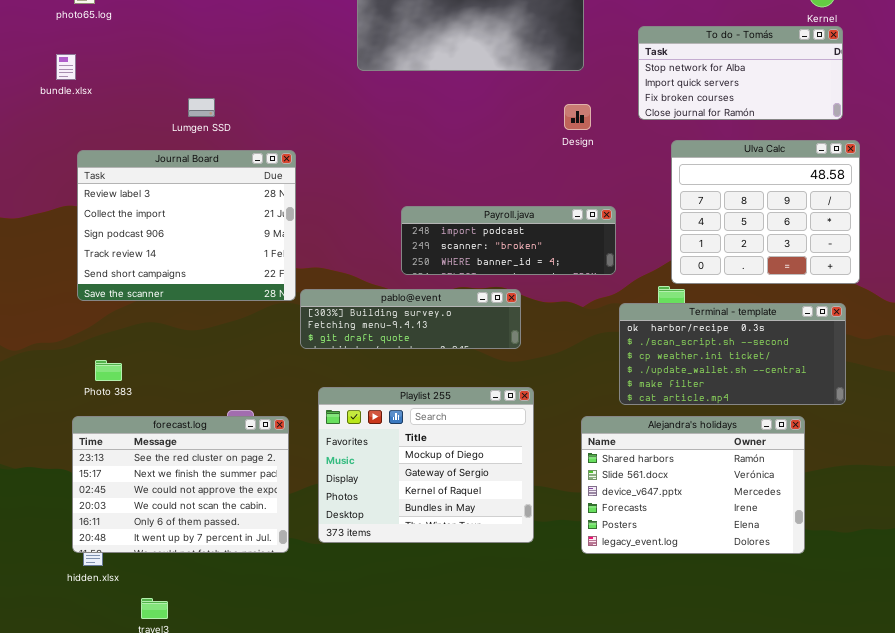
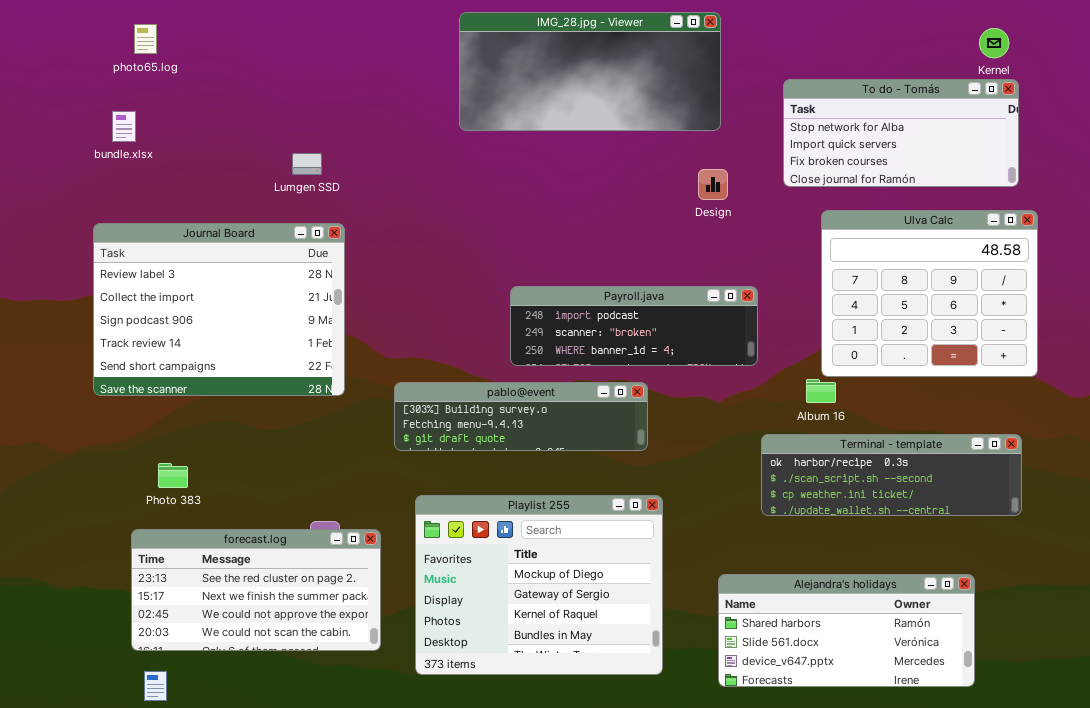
Lumgen SSD: [188,98,215,117] -> [292,153,322,175], moved
Journal Board: [77,150,296,301] -> [93,223,345,396], moved
Terminal - template: [619,303,846,405] -> [761,434,1022,516], resized
Alejandra's holidays: [581,416,805,554] -> [718,574,975,687], resized
forecast.log: [72,416,289,553] -> [131,529,381,651], resized

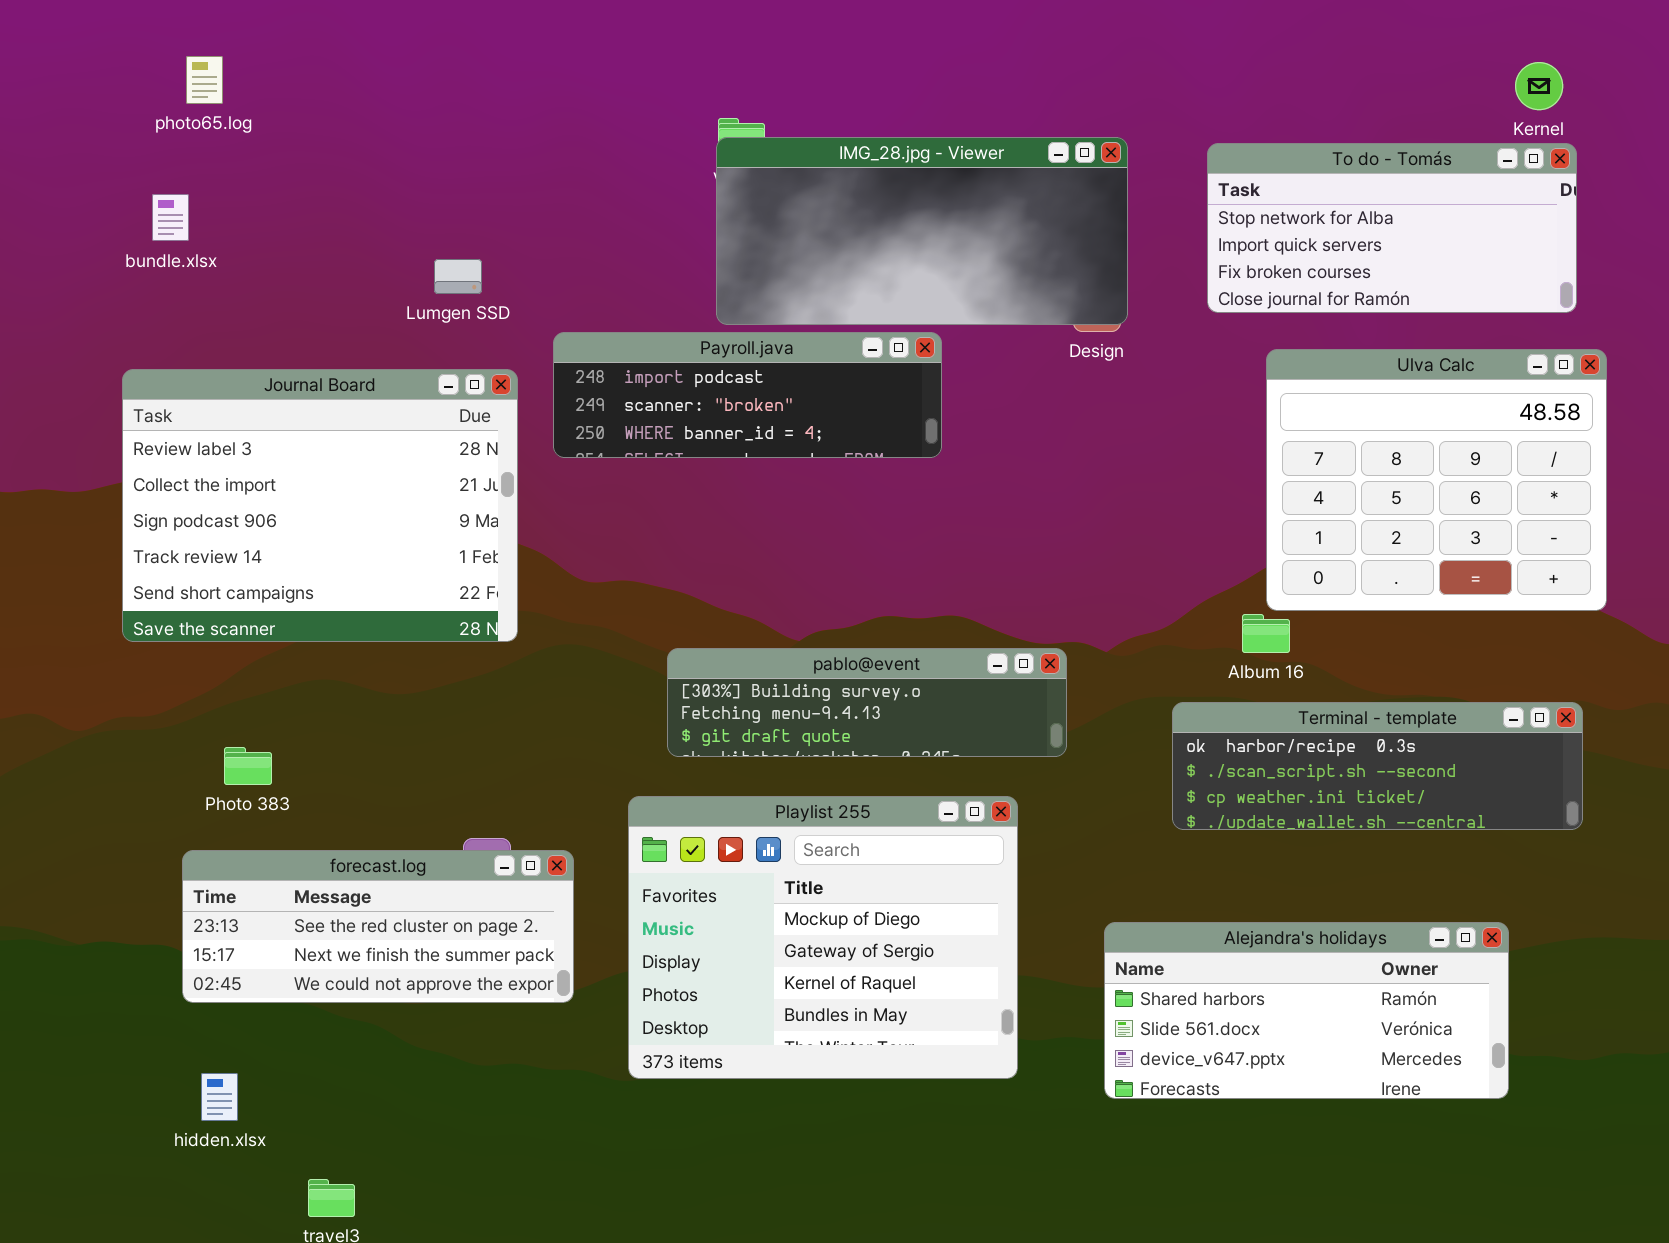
IMG_28.jpg - Viewer: [459,12,721,131] -> [716,137,1128,325], moved
Payroll.java: [510,286,758,366] -> [553,332,942,458], moved
pablo@event: [394,382,648,451] -> [667,648,1067,757], moved
forecast.log: [131,529,381,651] -> [182,850,574,1003], resized

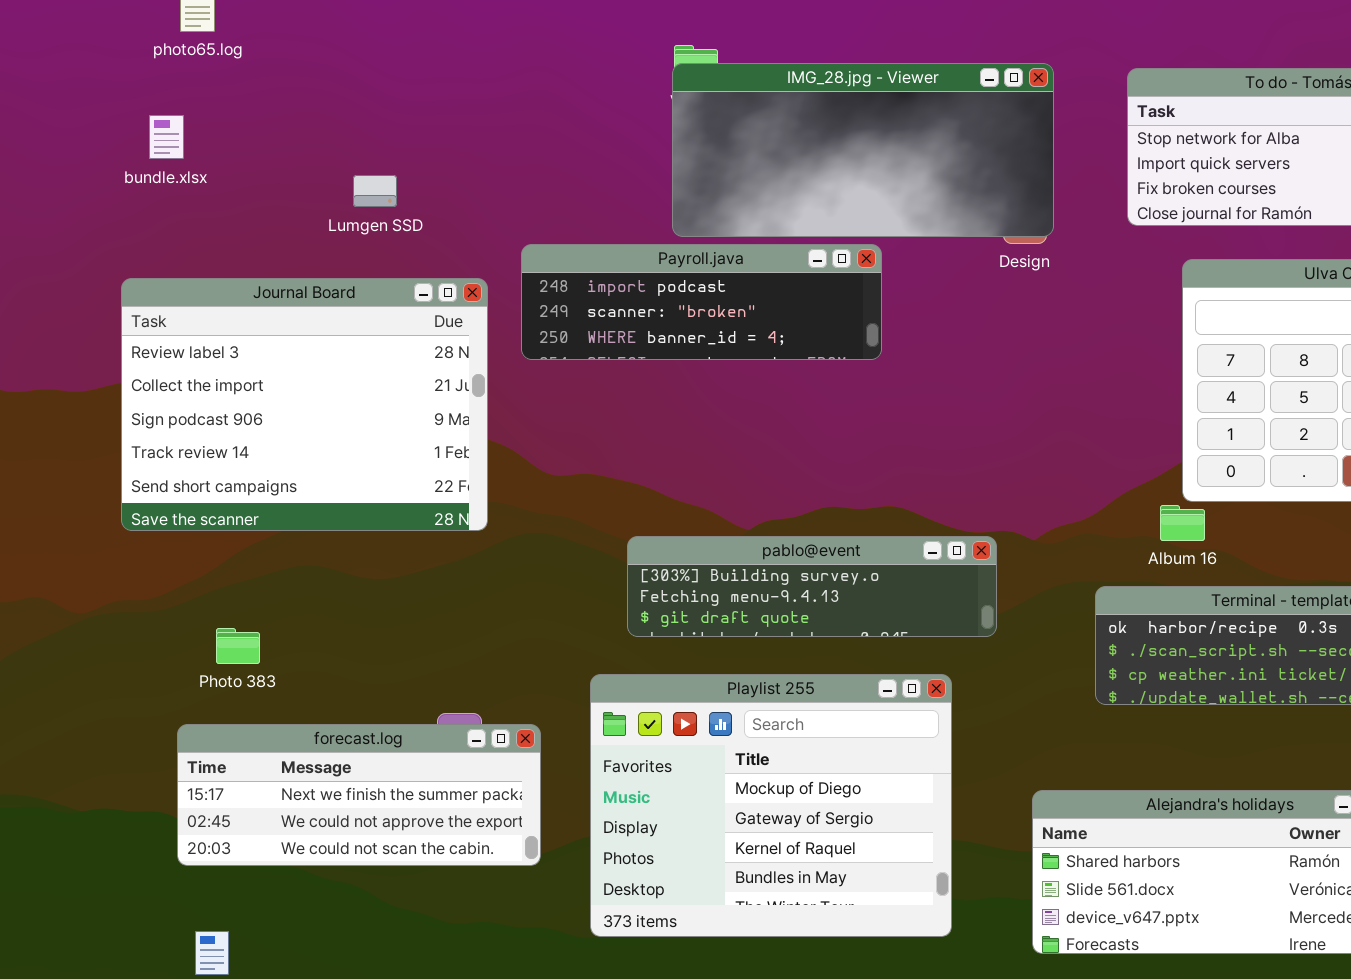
Lumgen SSD: [434,259,482,294] -> [353,175,397,207], moved
forecast.log: [182,850,574,1003] -> [177,724,541,866], scrolled down 1 row

